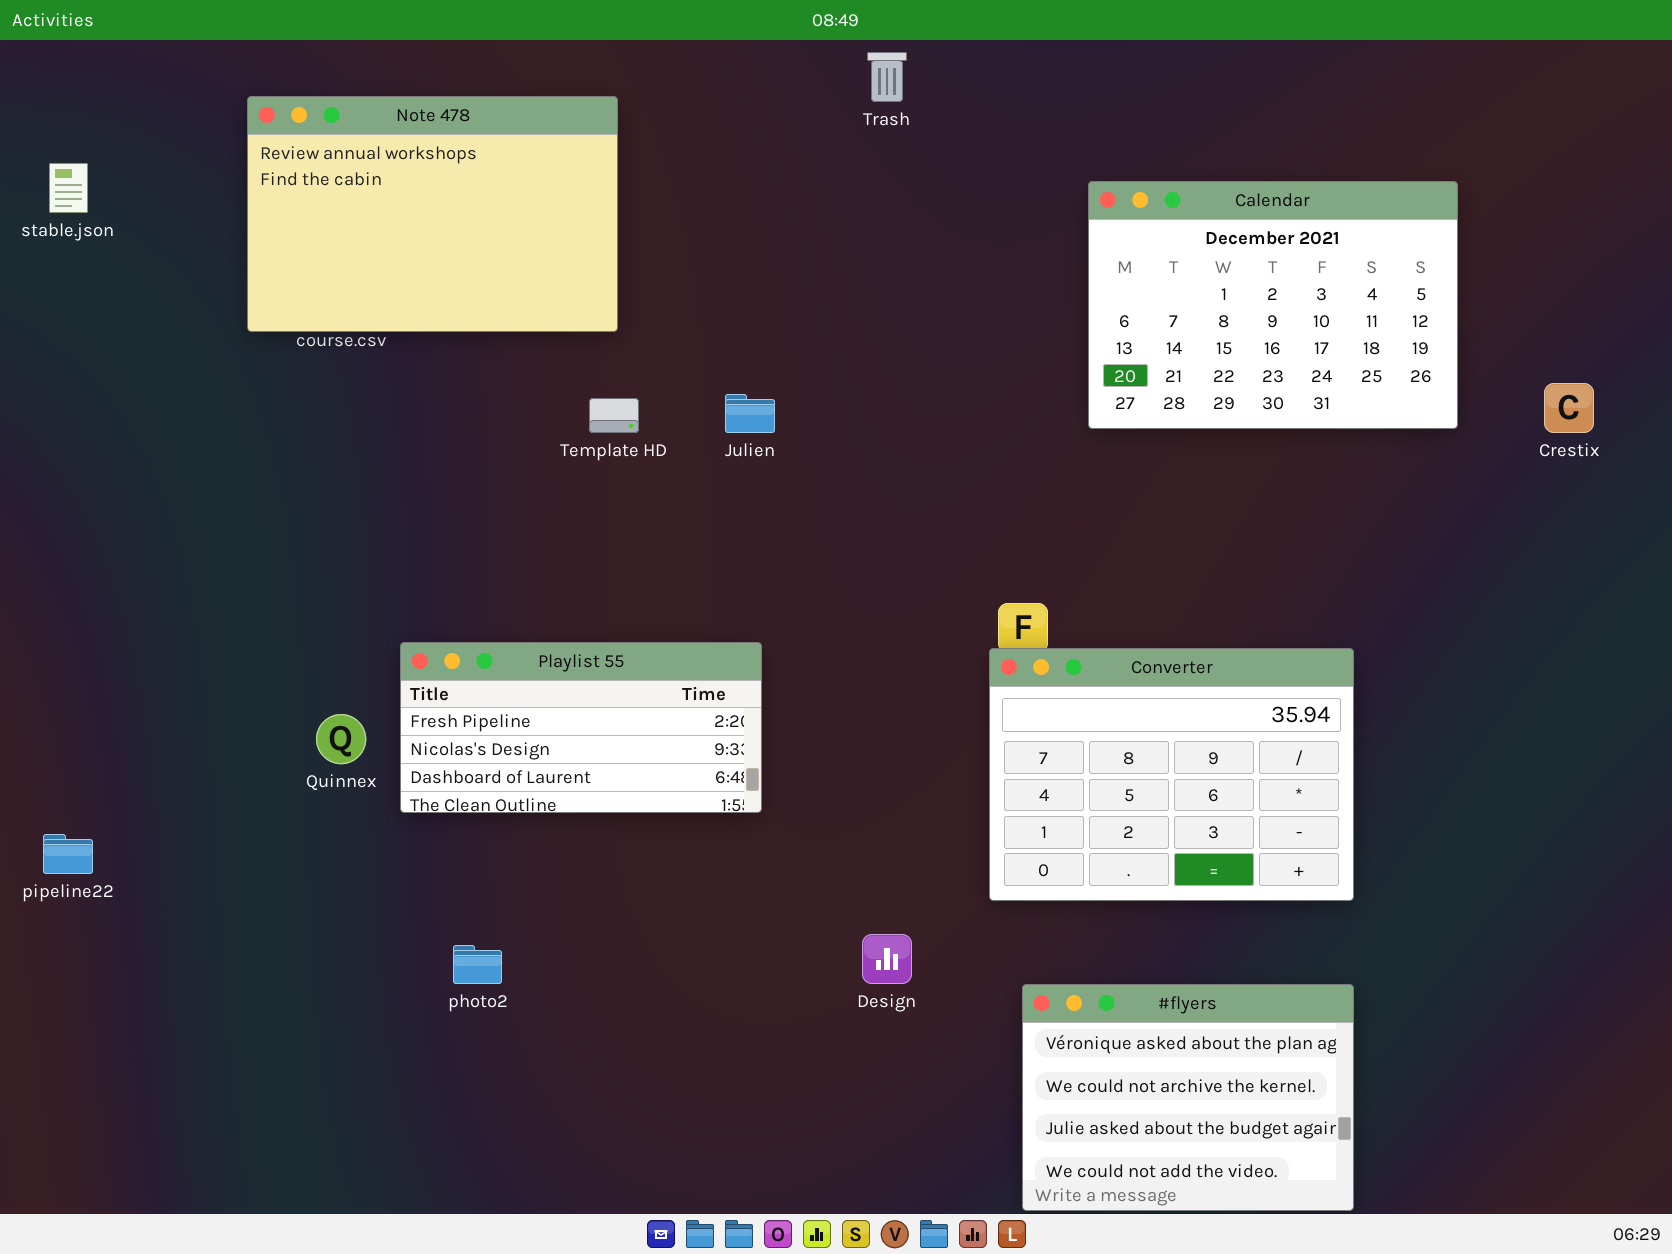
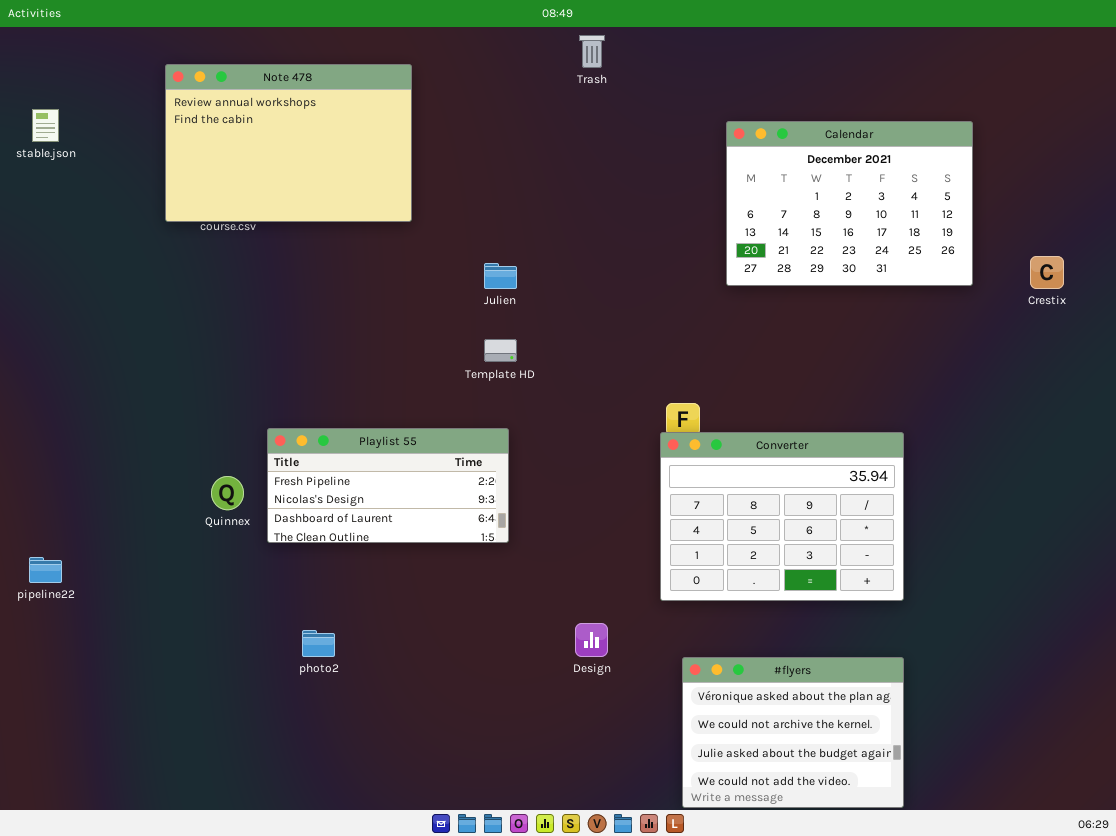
Template HD: [589,398,639,433] -> [484,339,517,362], moved

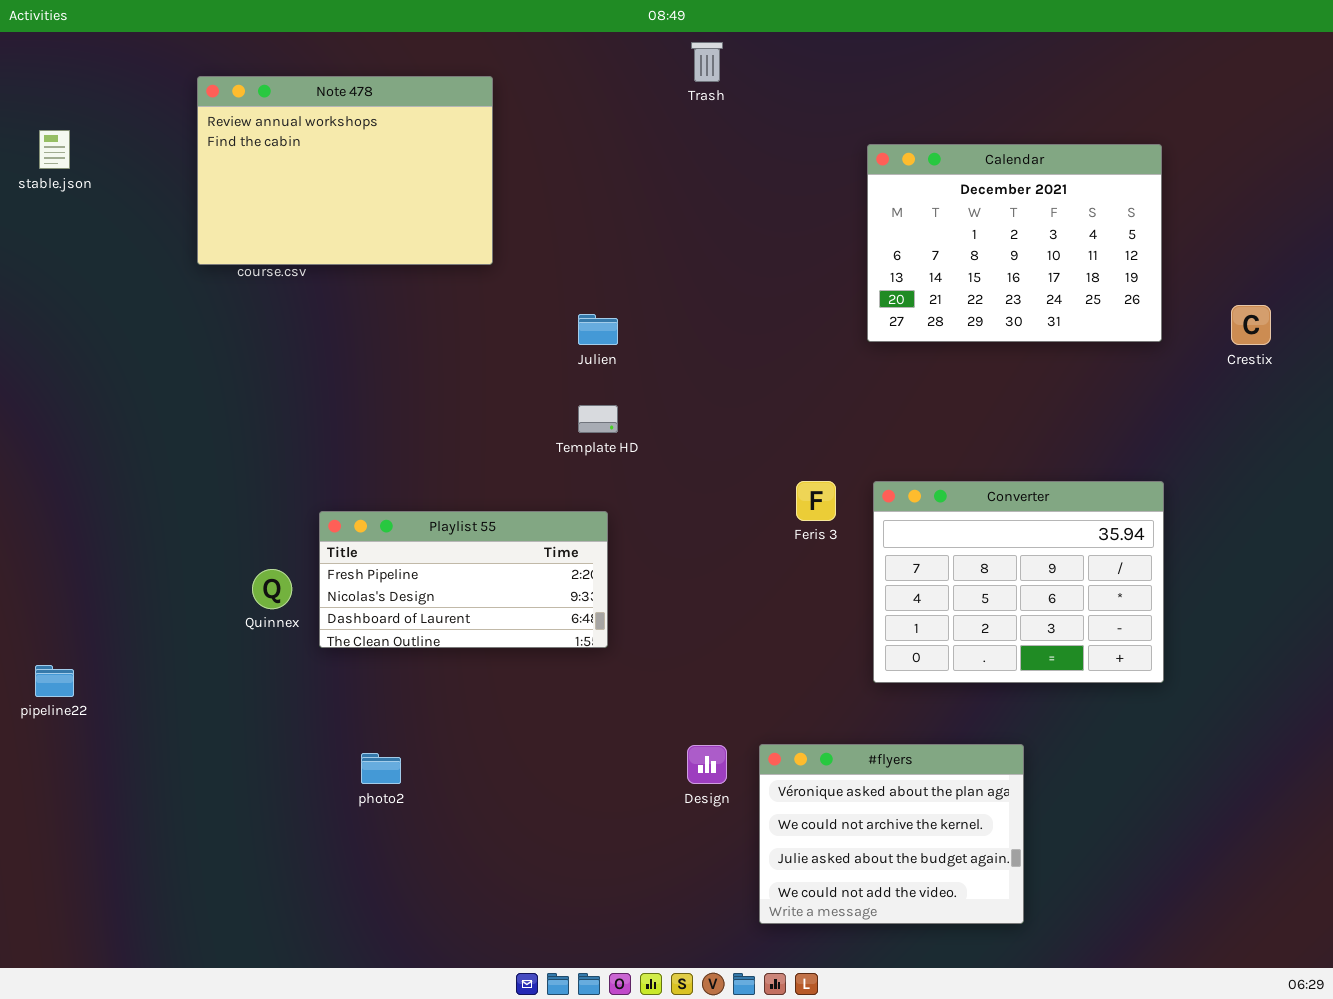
Converter: [660,432,904,601] -> [873,481,1164,683], moved
#flyers: [682,657,904,808] -> [759,744,1024,924], moved

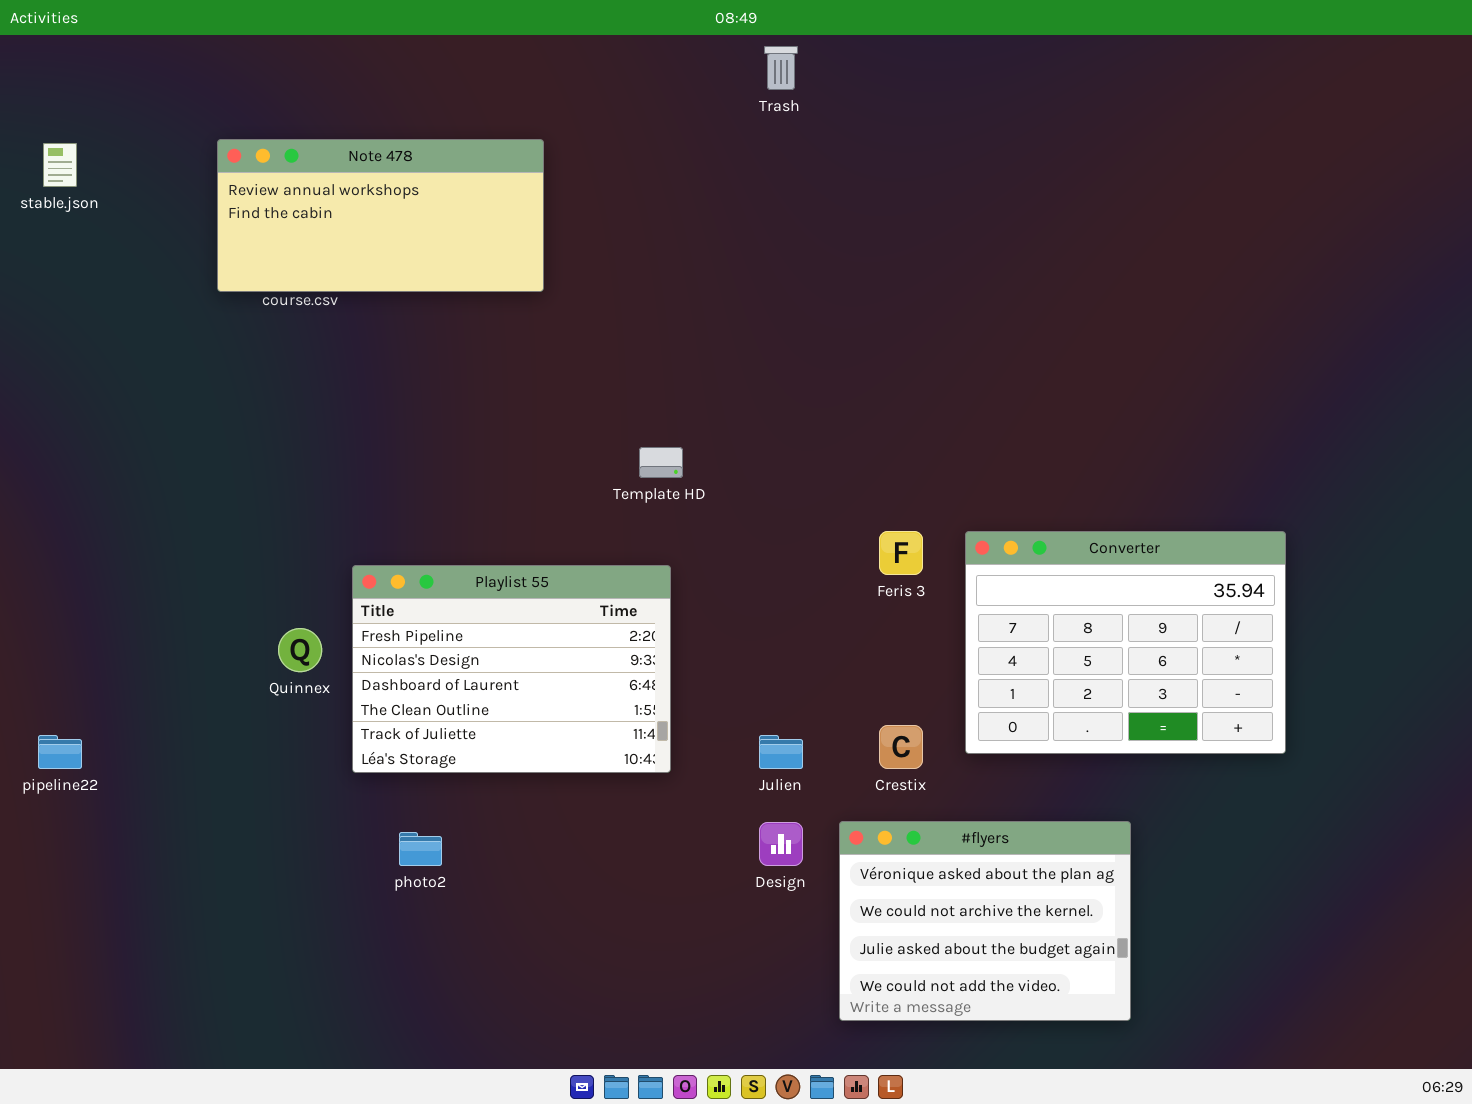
Note 478: [197,76,493,265] -> [217,139,544,292], resized
Calendar: [867,144,1162,342] -> none, closed
Crestix: [1231,305,1271,345] -> [879,725,923,769], moved
Julien: [578,314,618,345] -> [759,735,803,769], moved
Playlist 55: [319,511,608,648] -> [352,565,671,773], resized

